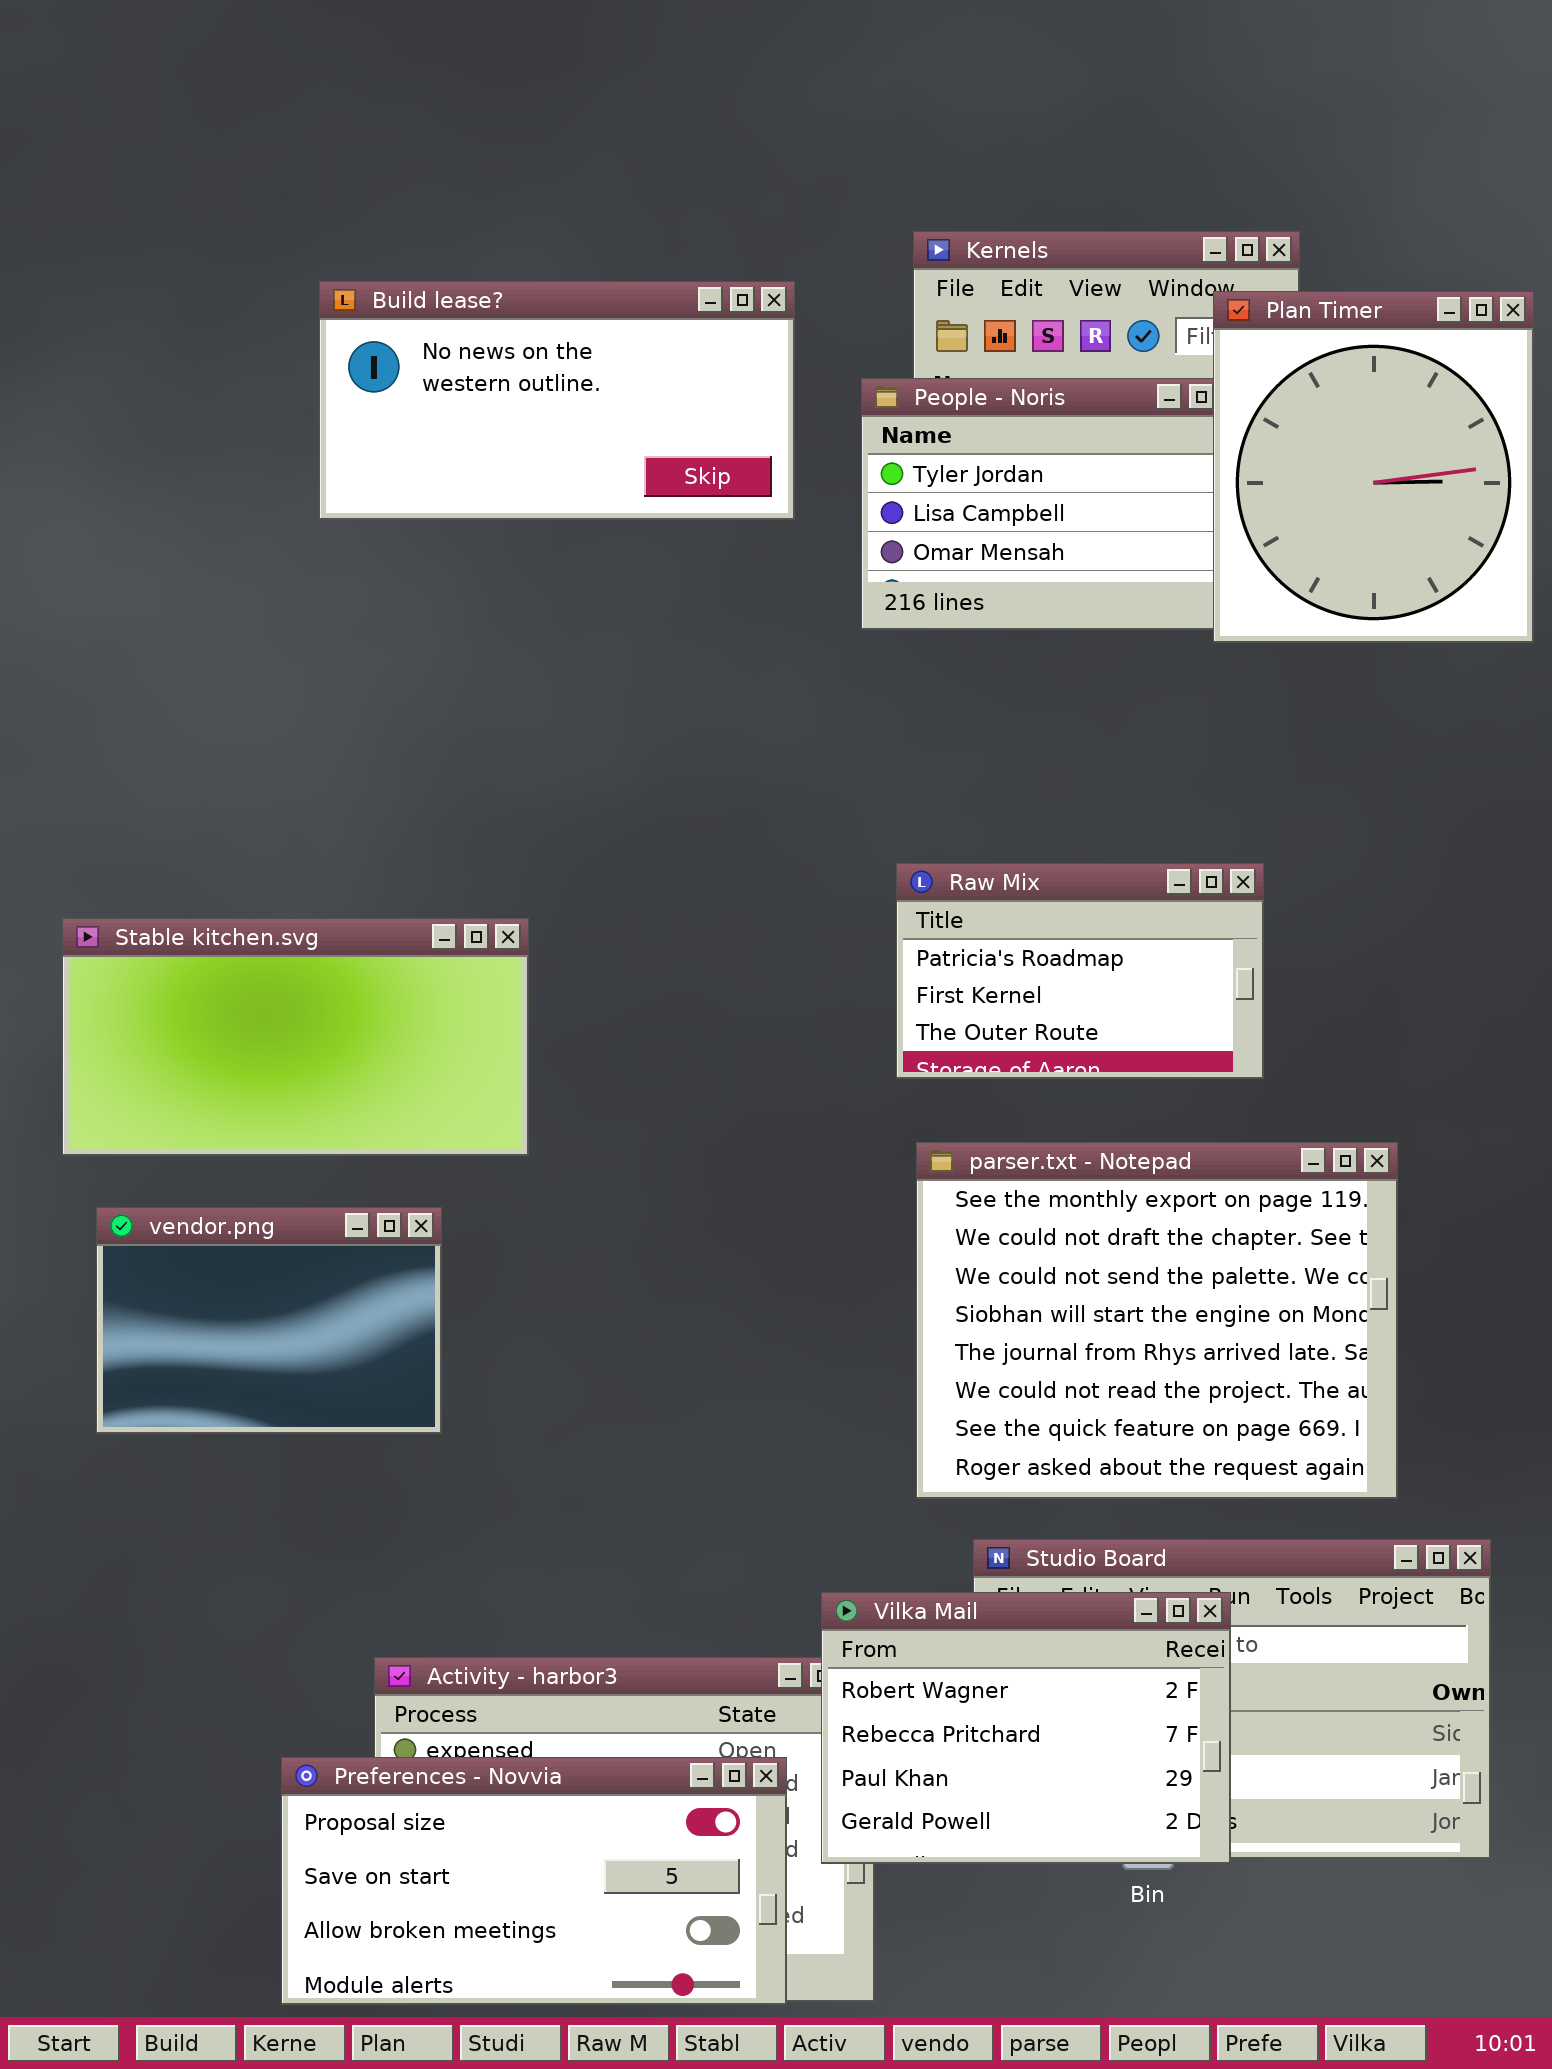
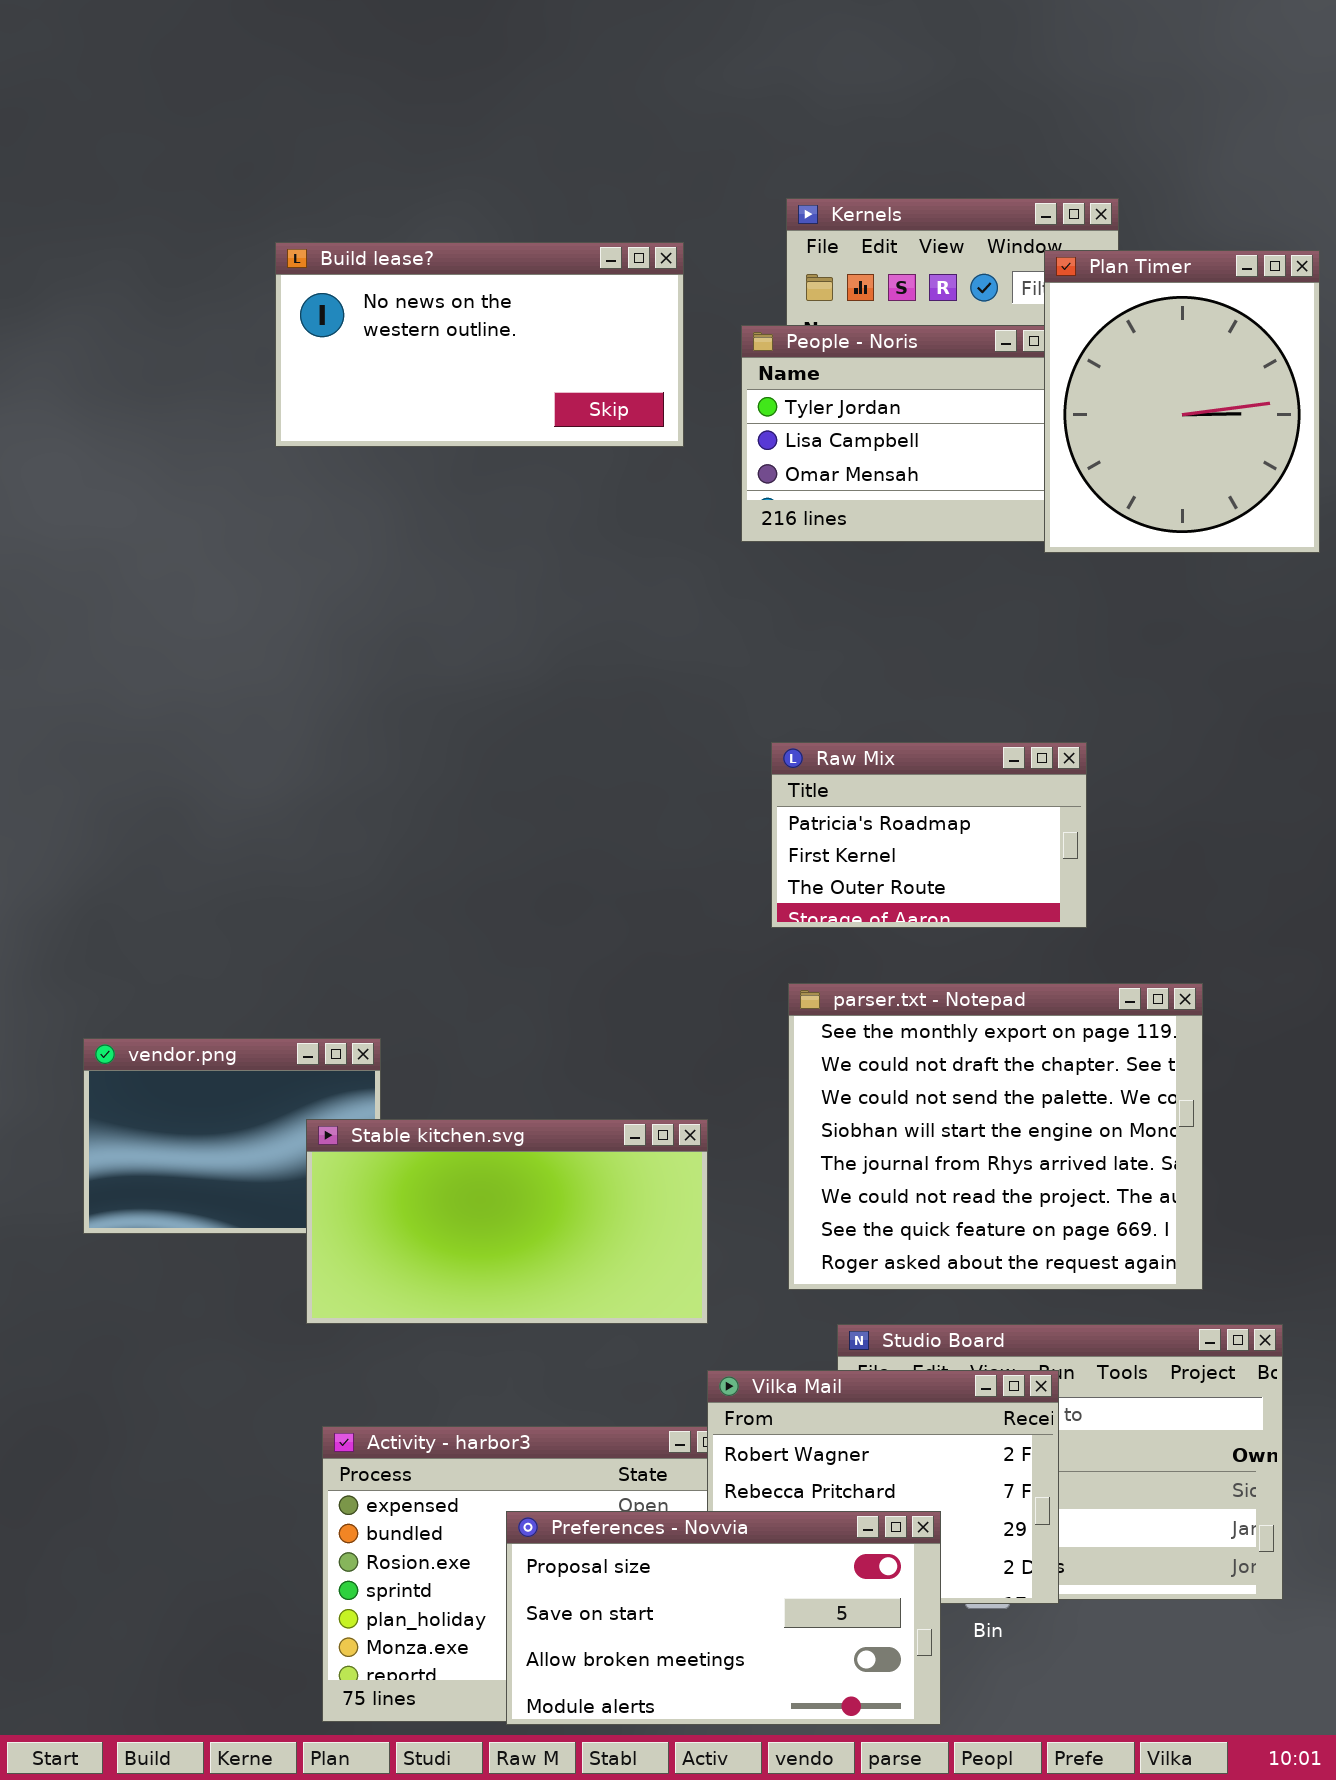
Stable kitchen.svg: [62,918,529,1156] -> [306,1119,708,1324], moved
Preferences - Novvia: [281,1757,787,2005] -> [506,1511,941,1725], moved

